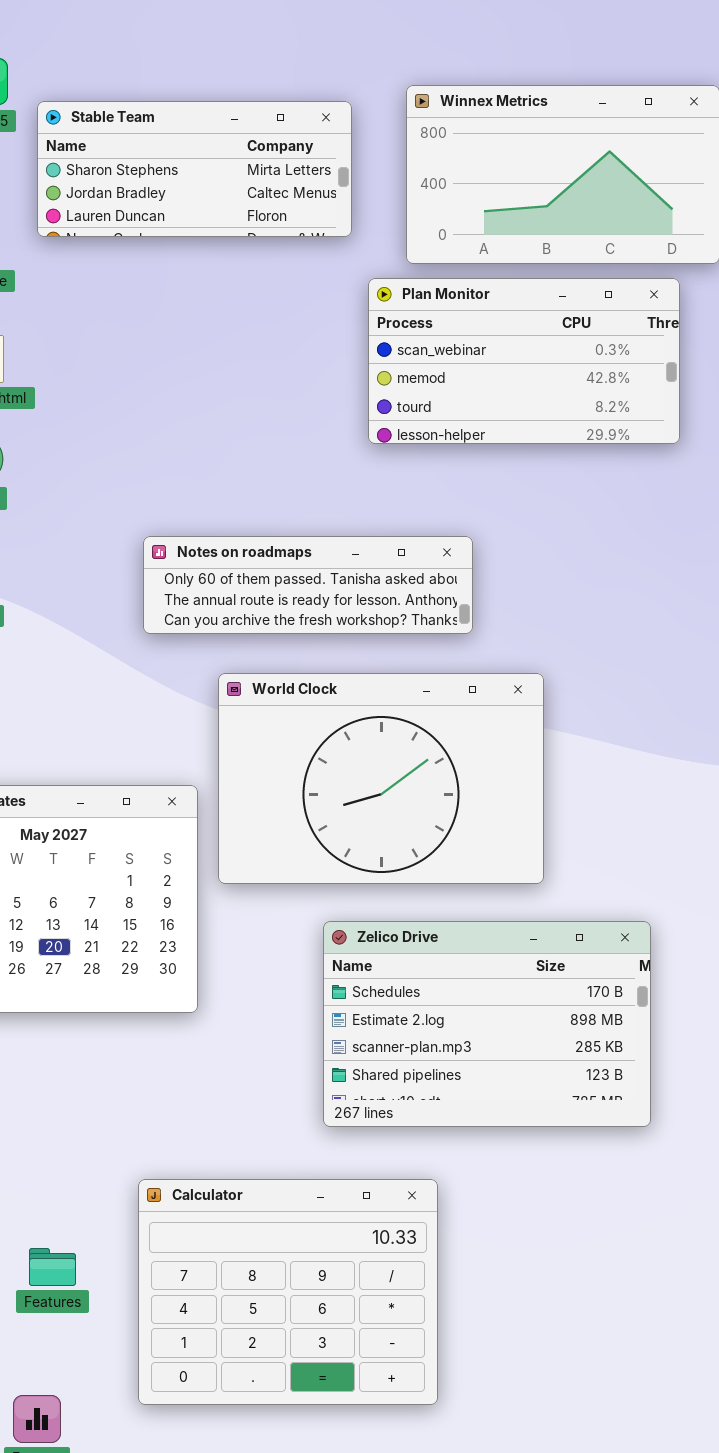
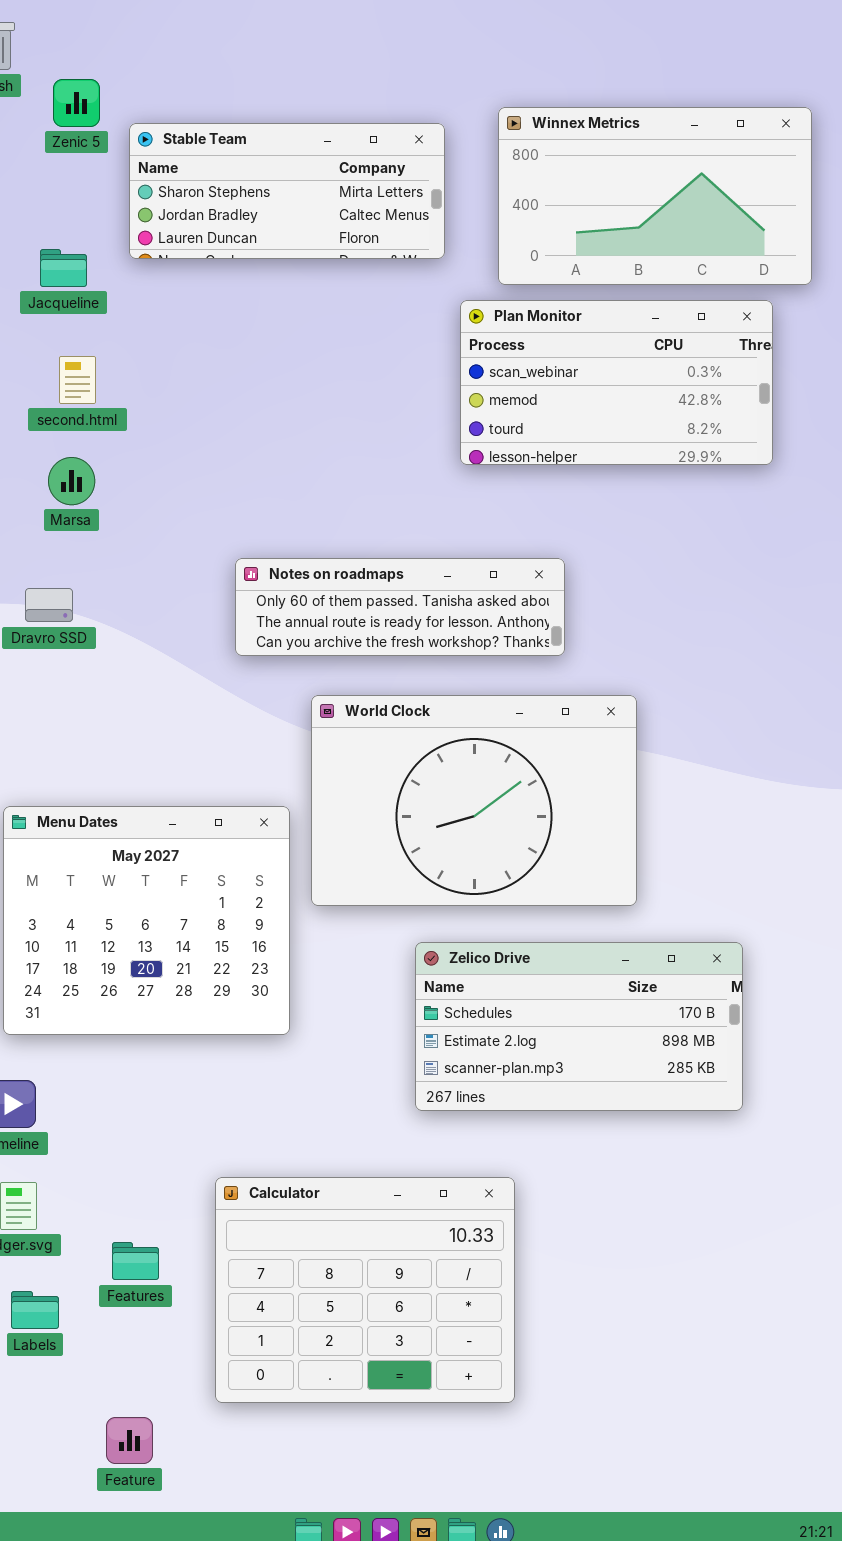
Zelico Drive: [323,921,651,1127] -> [415,942,743,1111], resized
Calculator: [138,1179,438,1405] -> [215,1177,515,1403], moved
Features: [29,1248,76,1286] -> [112,1242,159,1280], moved

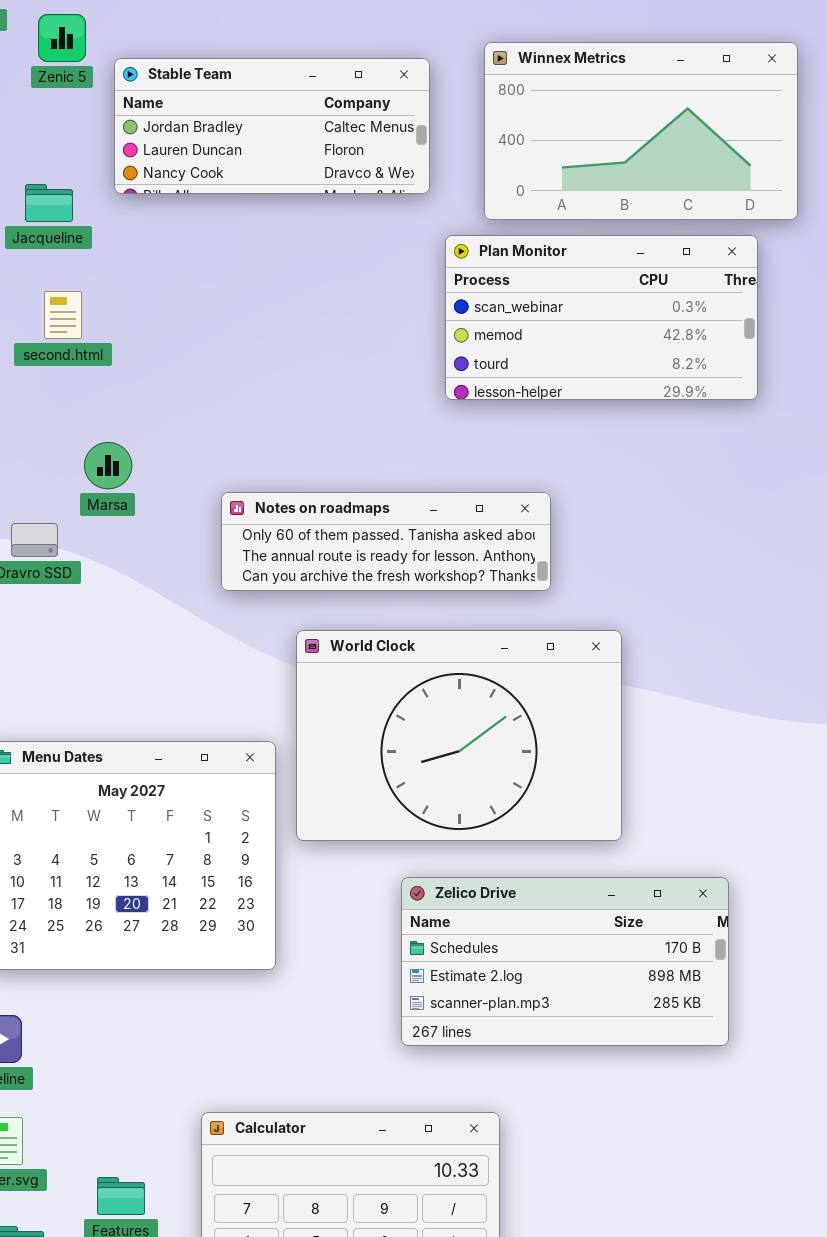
Stable Team: [129,123,445,259] -> [114,58,430,194], scrolled down 1 row
Marsa: [48,457,95,505] -> [84,442,132,489], moved

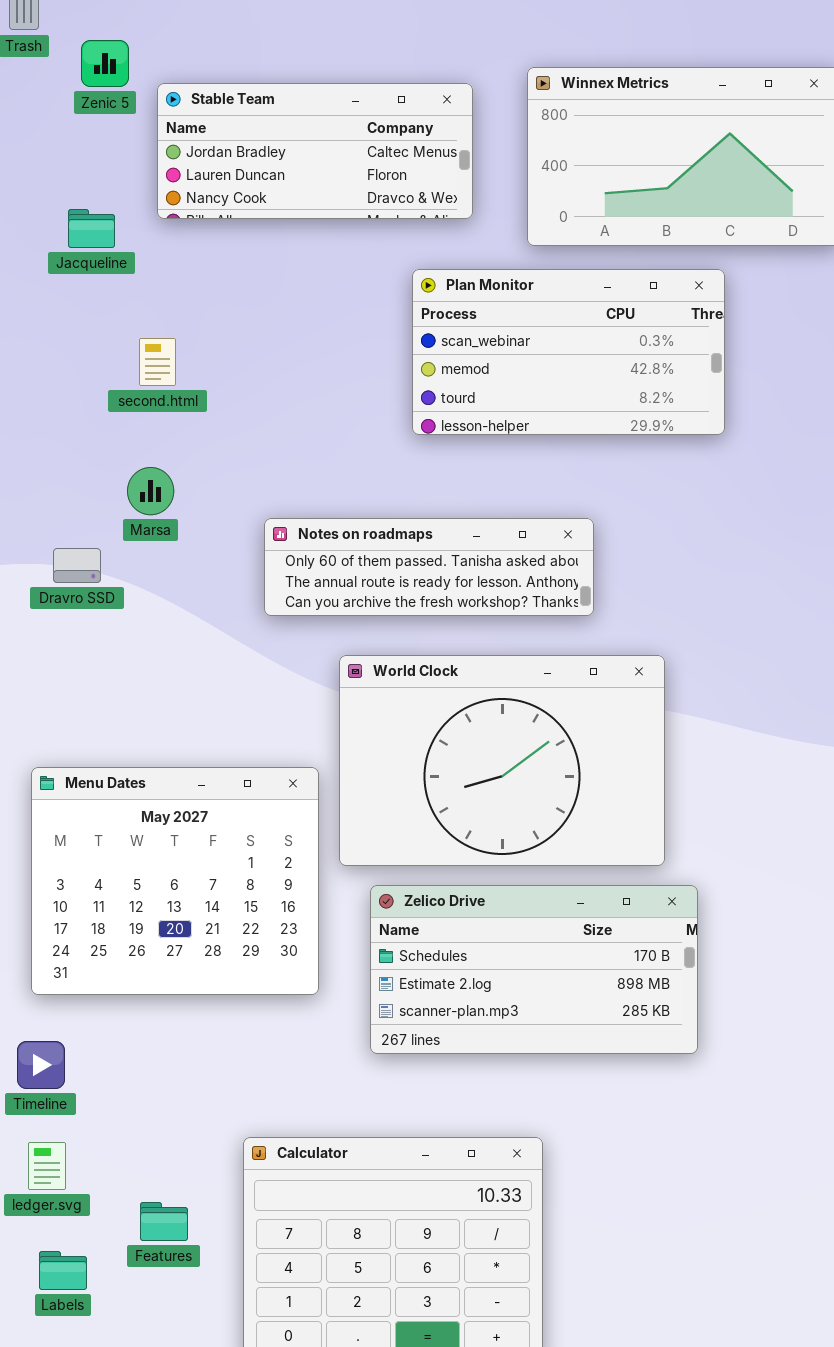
Plan Monitor: [445,235,758,400] -> [412,269,725,435], moved
second.html: [44,291,82,339] -> [139,338,176,386], moved
Zelico Drive: [401,877,729,1046] -> [370,885,698,1054], moved

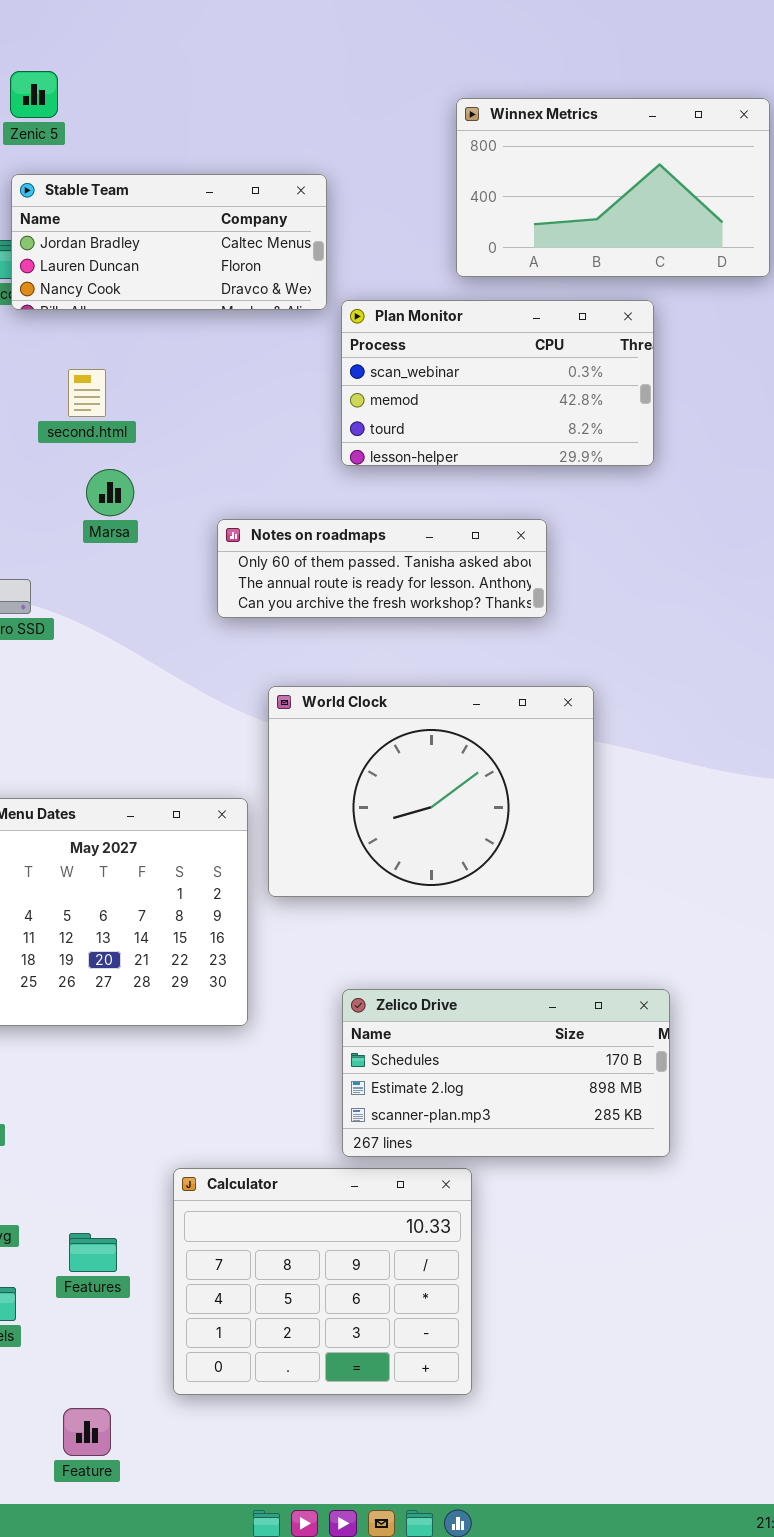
Stable Team: [157,83,473,219] -> [11,174,327,310], moved
Marsa: [127,467,174,515] -> [86,469,134,516], moved
Notes on roadmaps: [264,518,594,616] -> [217,519,547,618], moved
Zelico Drive: [370,885,698,1054] -> [342,989,670,1157], moved

